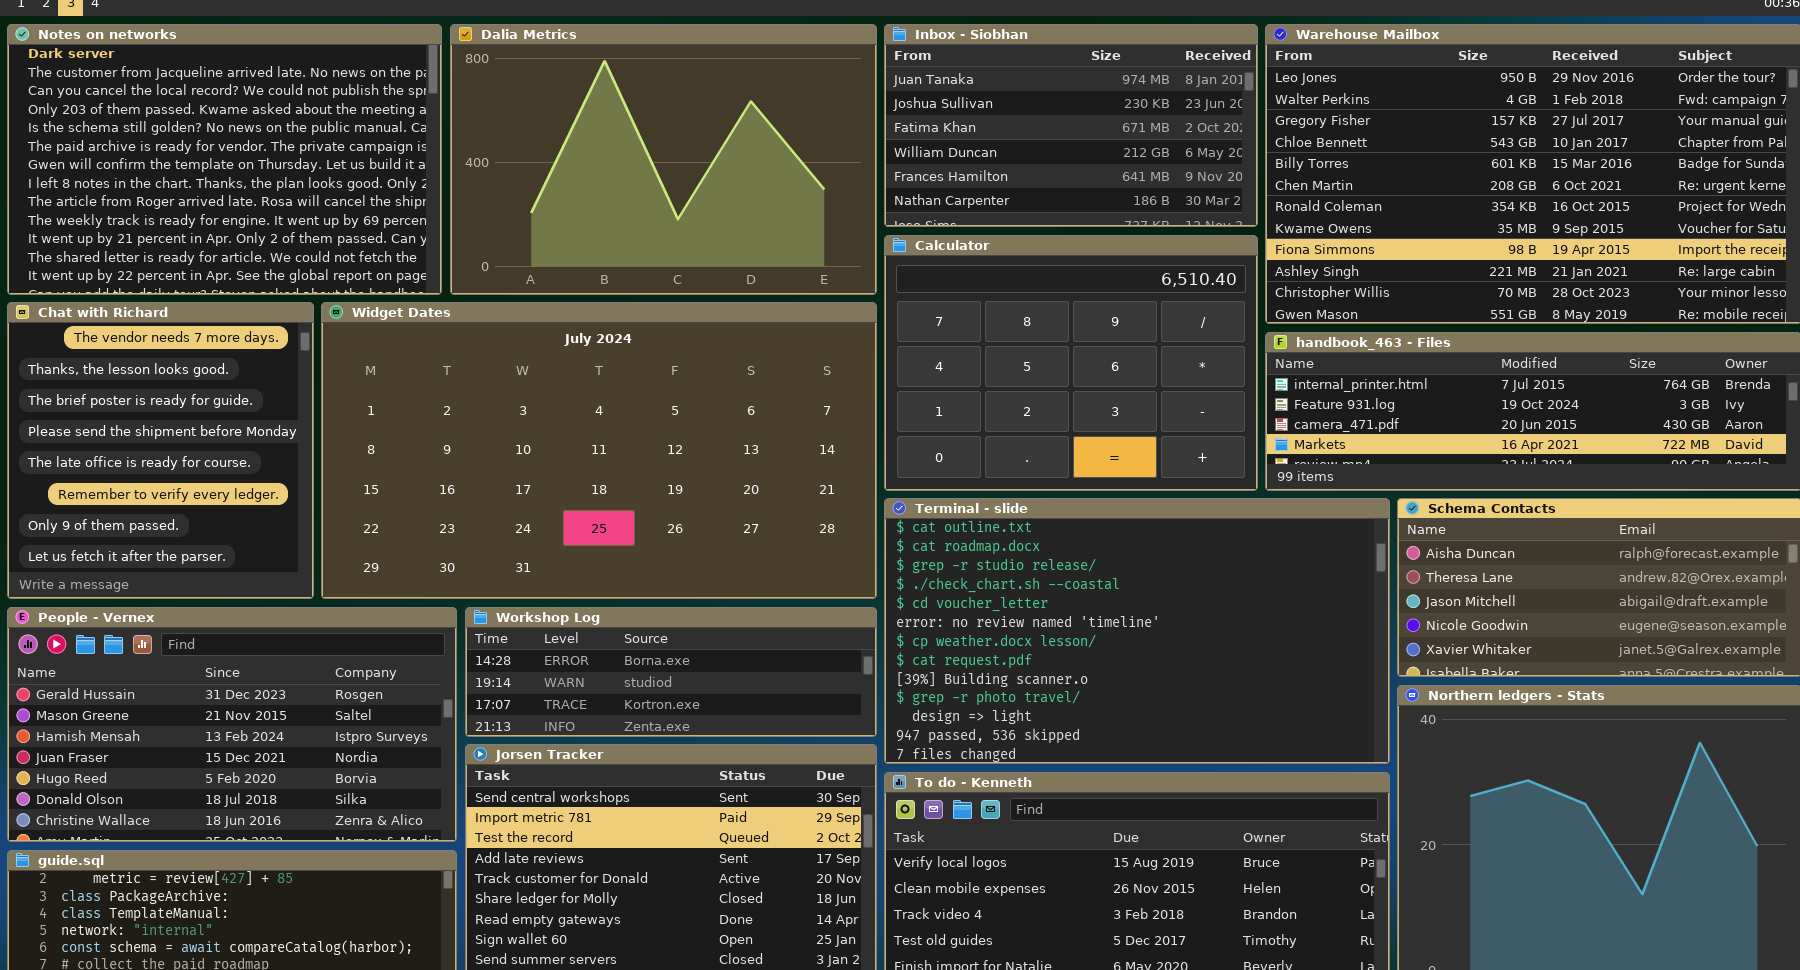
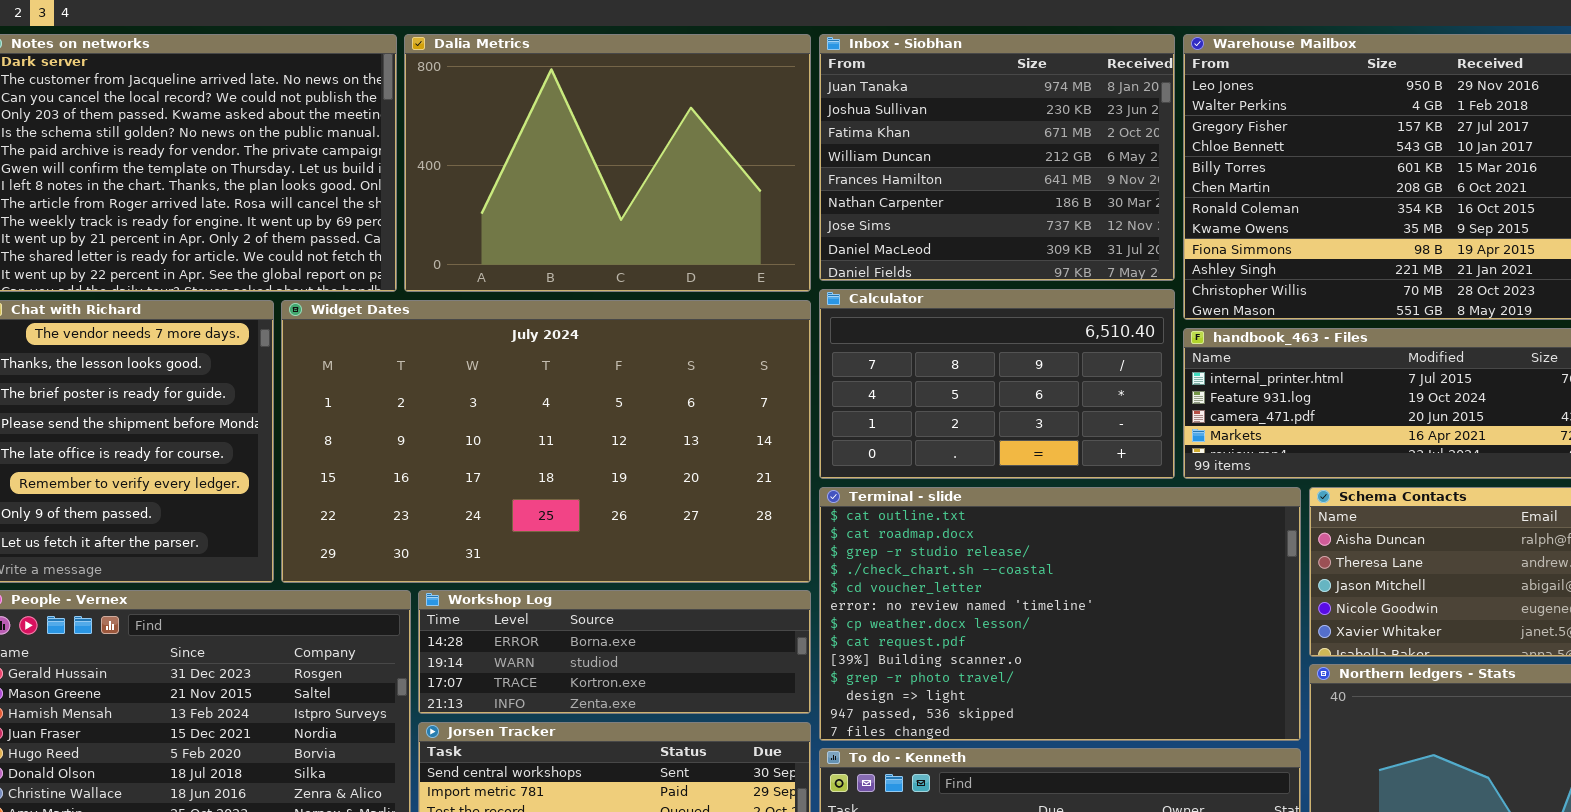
Inbox - Siobhan: [884,24,1258,227] -> [819,34,1175,281], resized
Calculator: [884,235,1258,491] -> [819,289,1175,479], resized

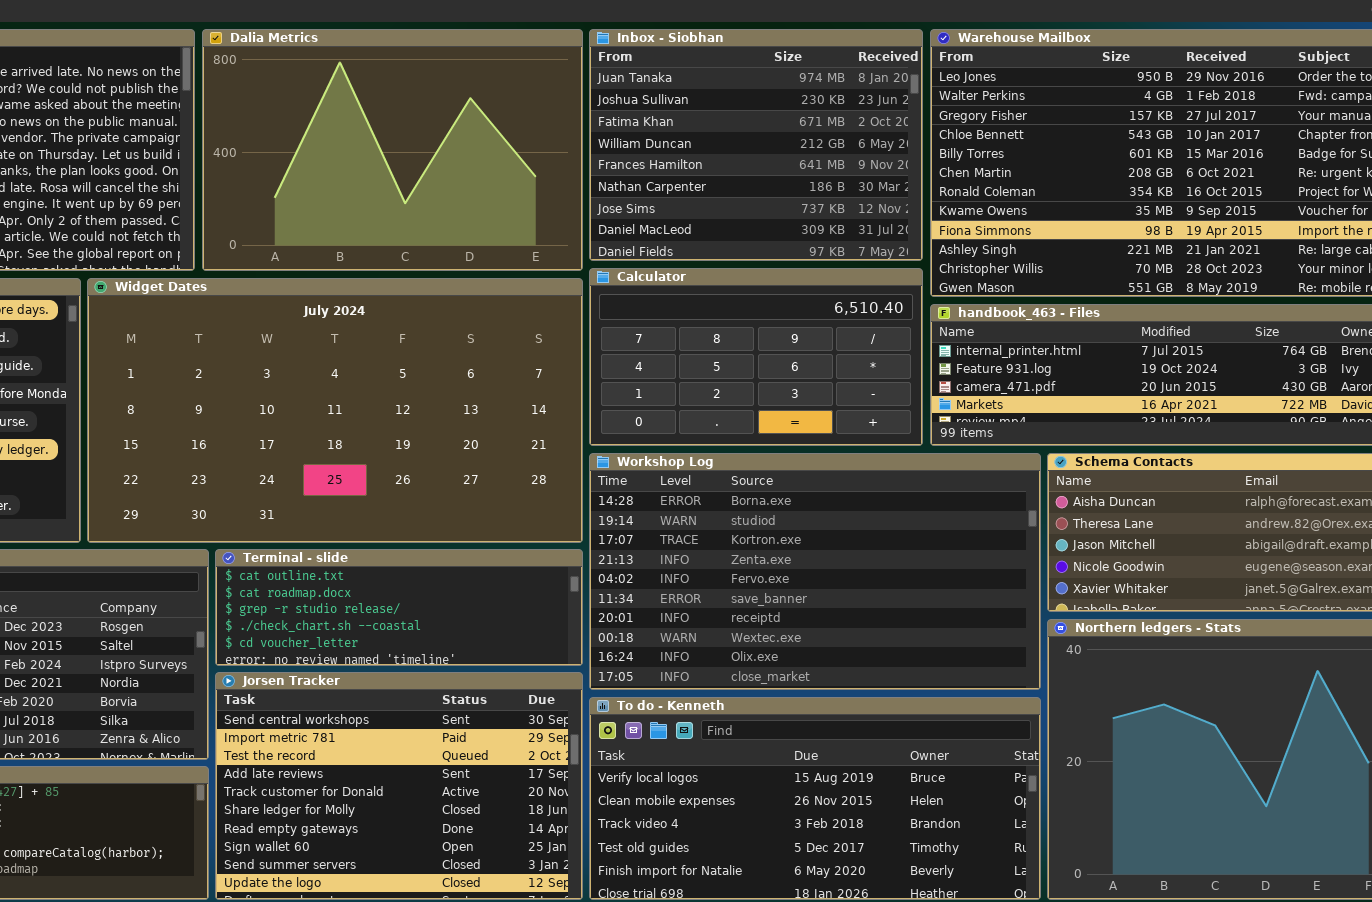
Terminal - slide: [819,487,1301,741] -> [215,549,583,666], moved, resized
Workshop Log: [418,590,811,714] -> [589,453,1041,690], moved, resized

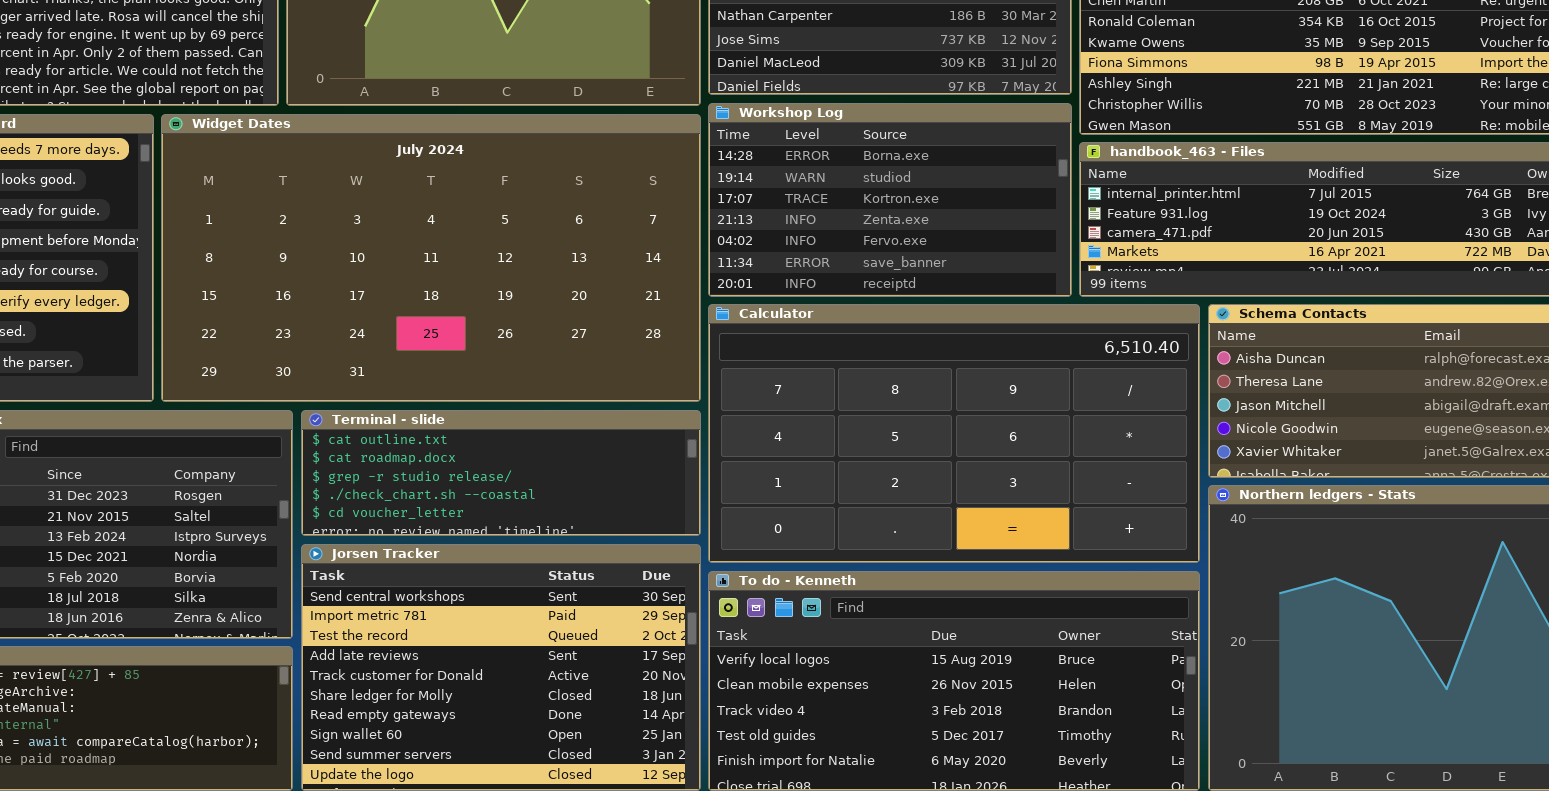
Calculator: [589,268,923,446] -> [708,304,1200,563], moved, resized
Workshop Log: [589,453,1041,690] -> [708,103,1072,297], moved, resized

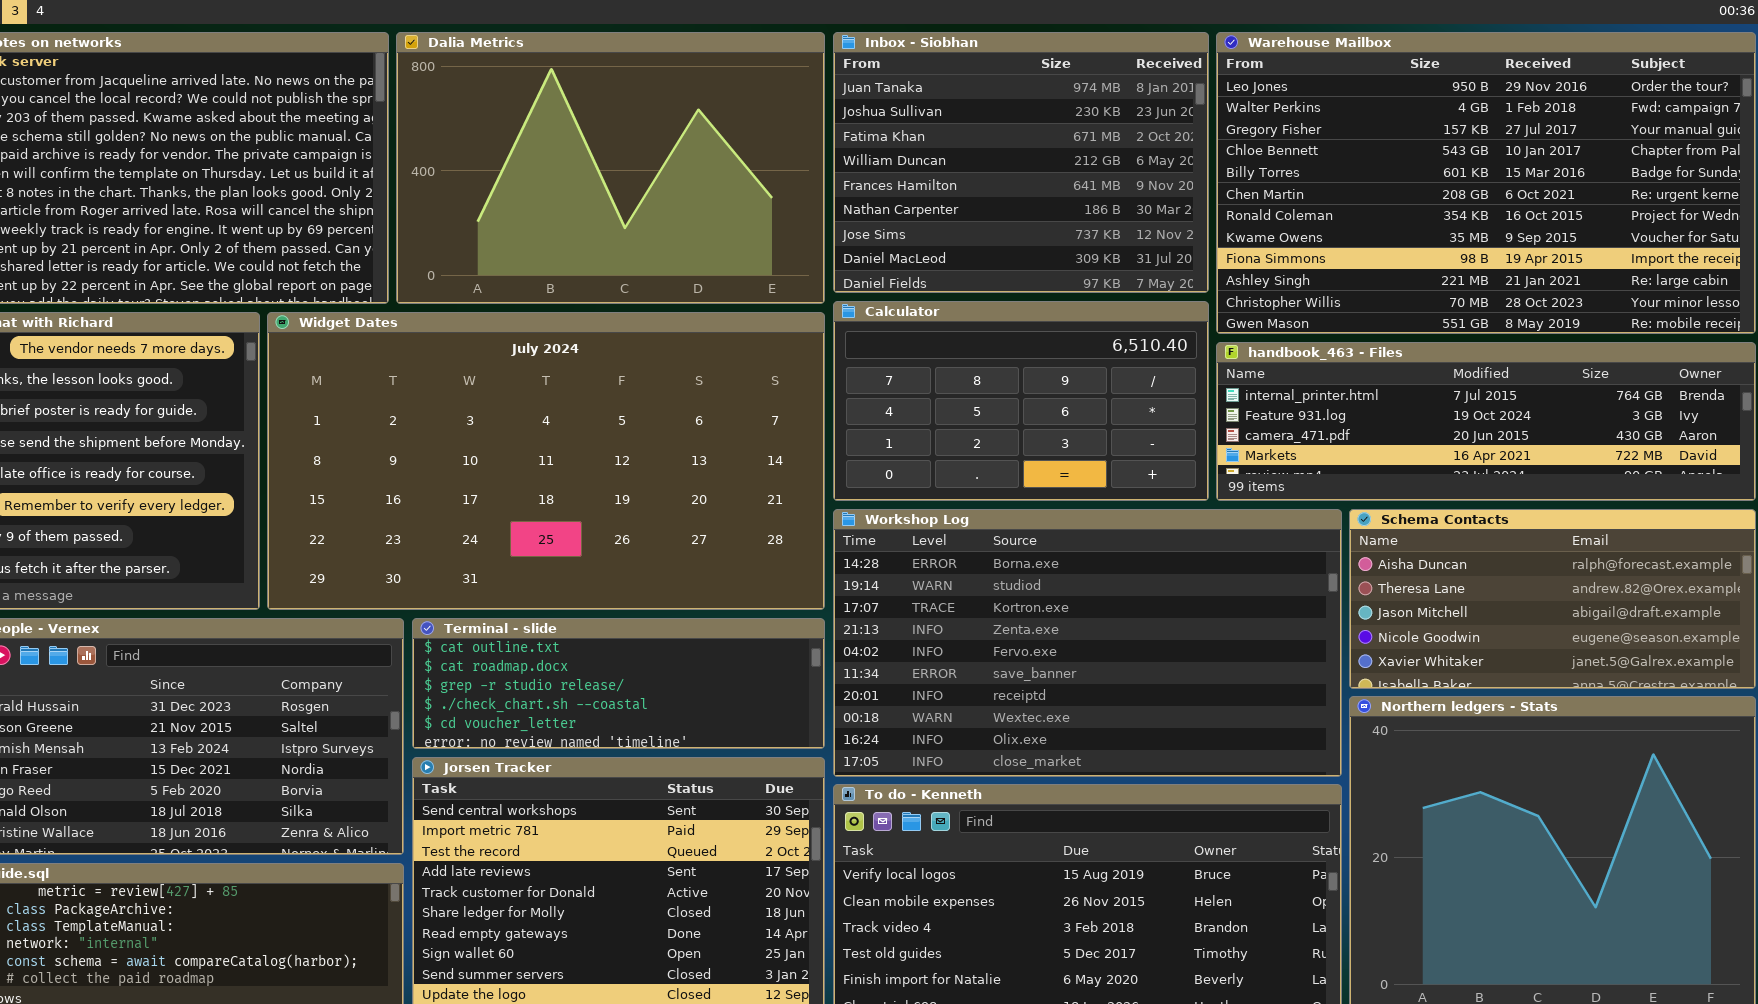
Workshop Log: [708,103,1072,297] -> [833,509,1342,777], moved, resized
Calculator: [708,304,1200,563] -> [833,301,1209,501], moved, resized

